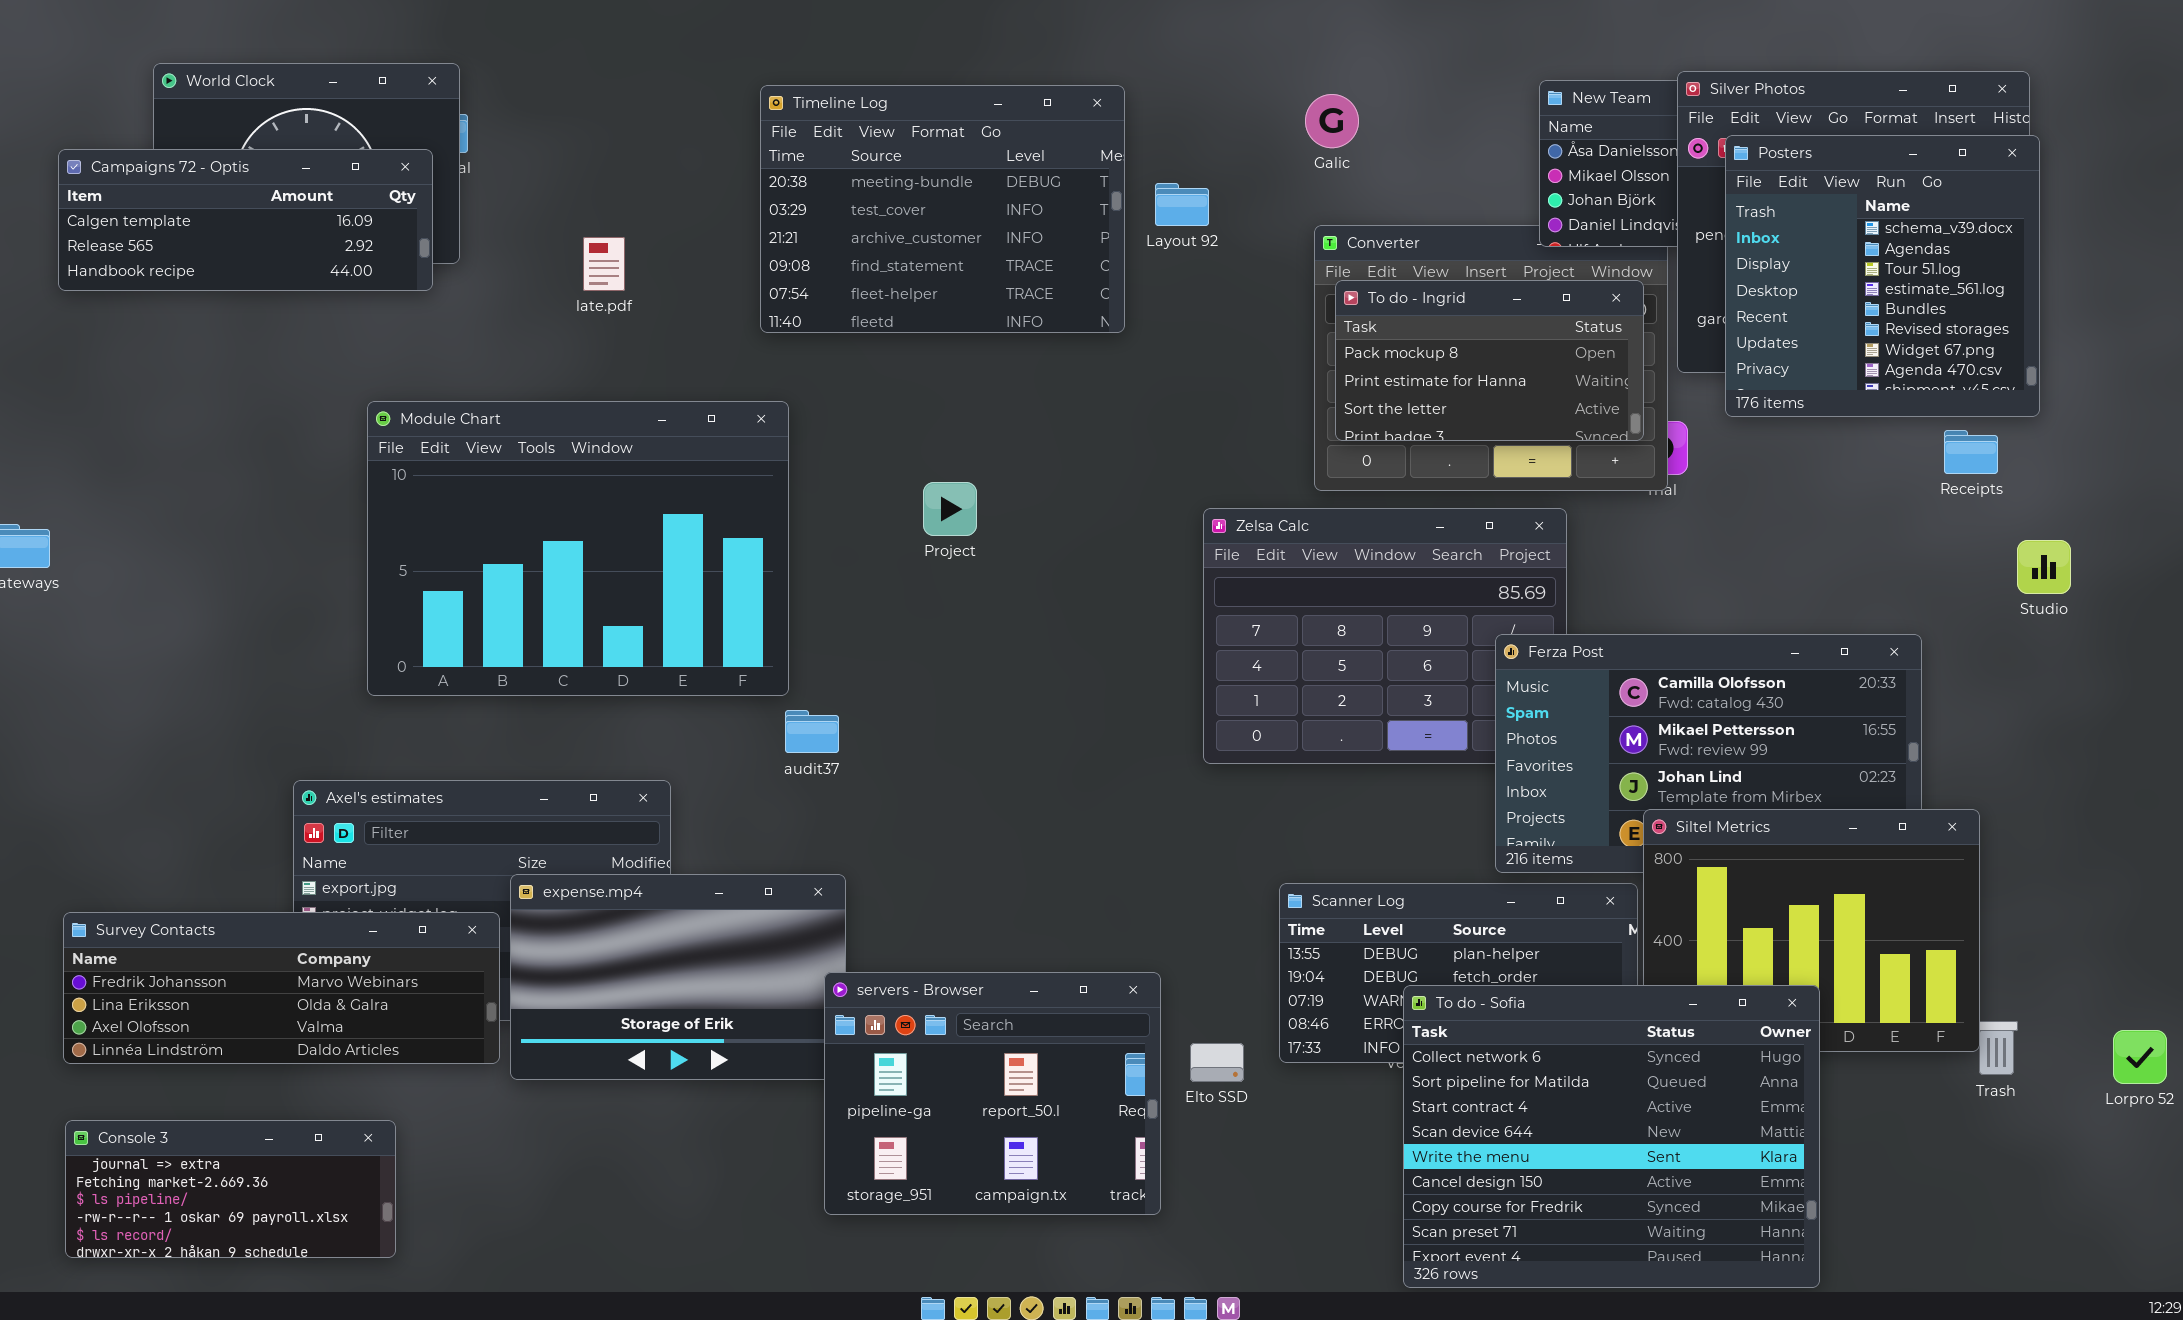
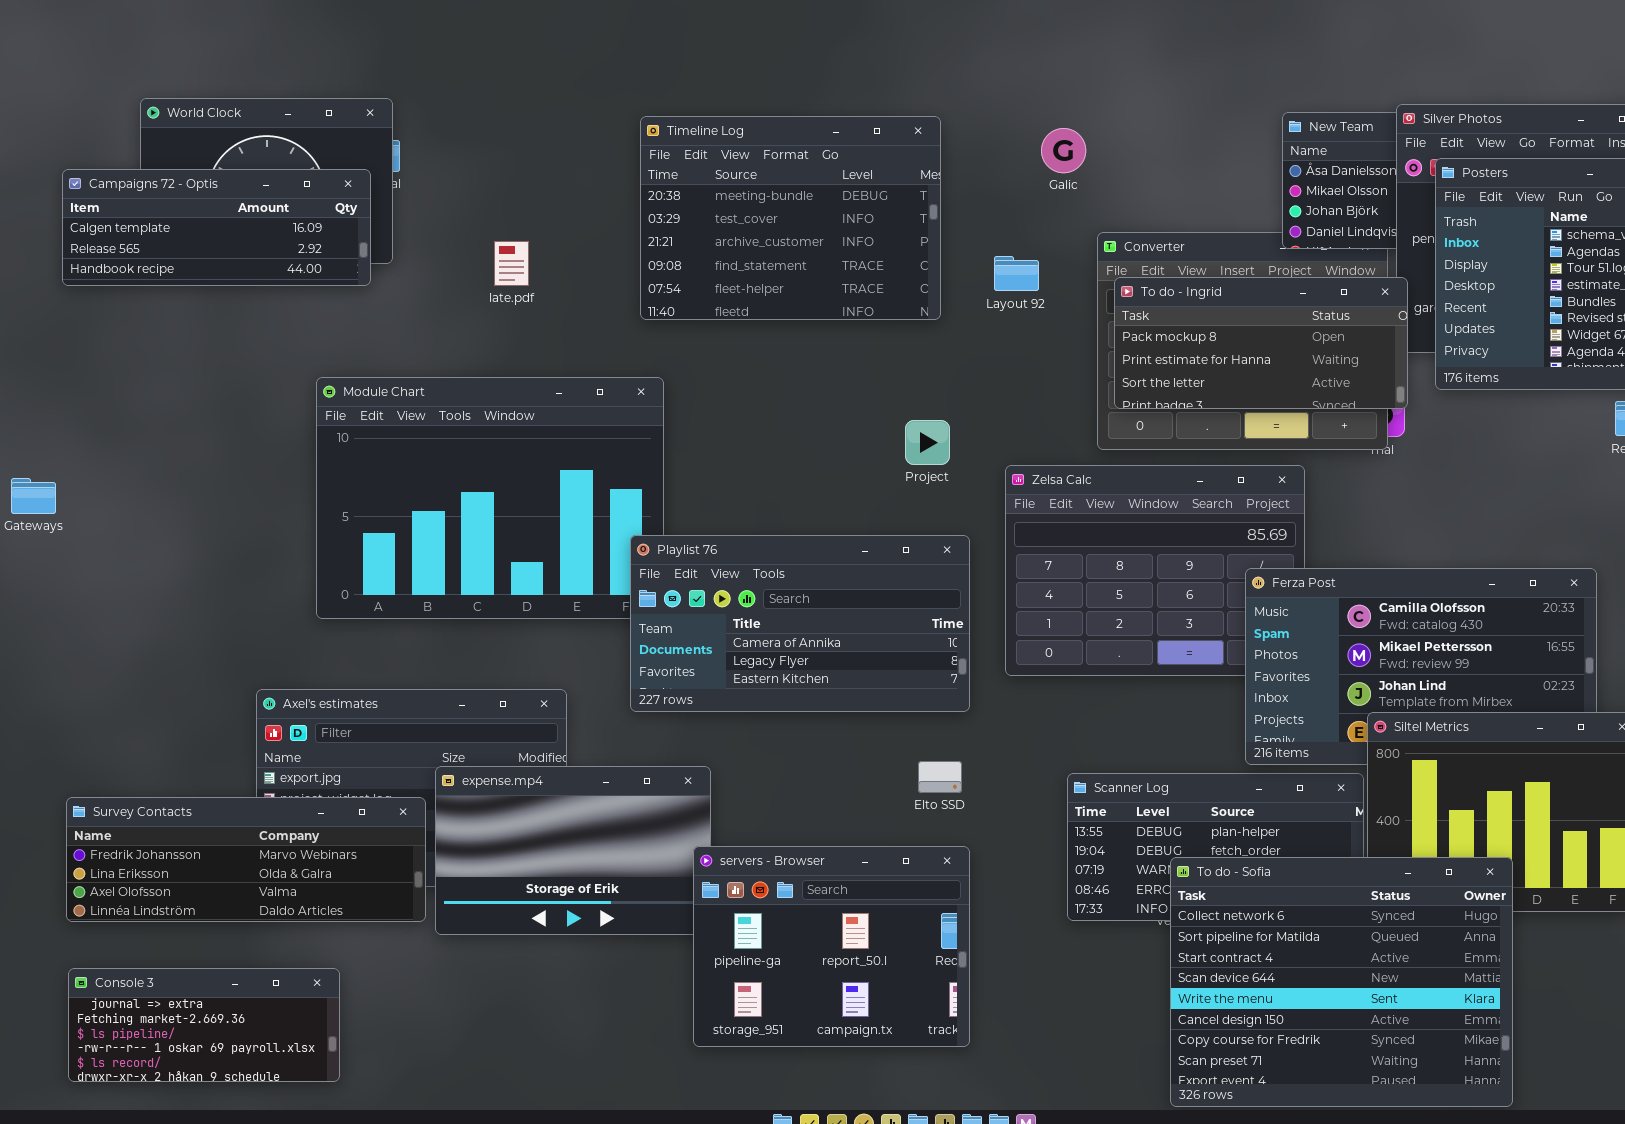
Galic: [1305,94,1359,148] -> [1041,128,1086,173], moved
Layout 92: [1155,183,1209,226] -> [994,256,1039,291], moved
To do - Ingrid: [1335,280,1644,441] -> [1114,277,1408,409], resized
Project: [923,482,977,536] -> [905,420,950,465], moved
Playlist 76: none -> [630,535,970,712], opened
Elto SSD: [1190,1043,1244,1082] -> [918,761,962,793], moved

